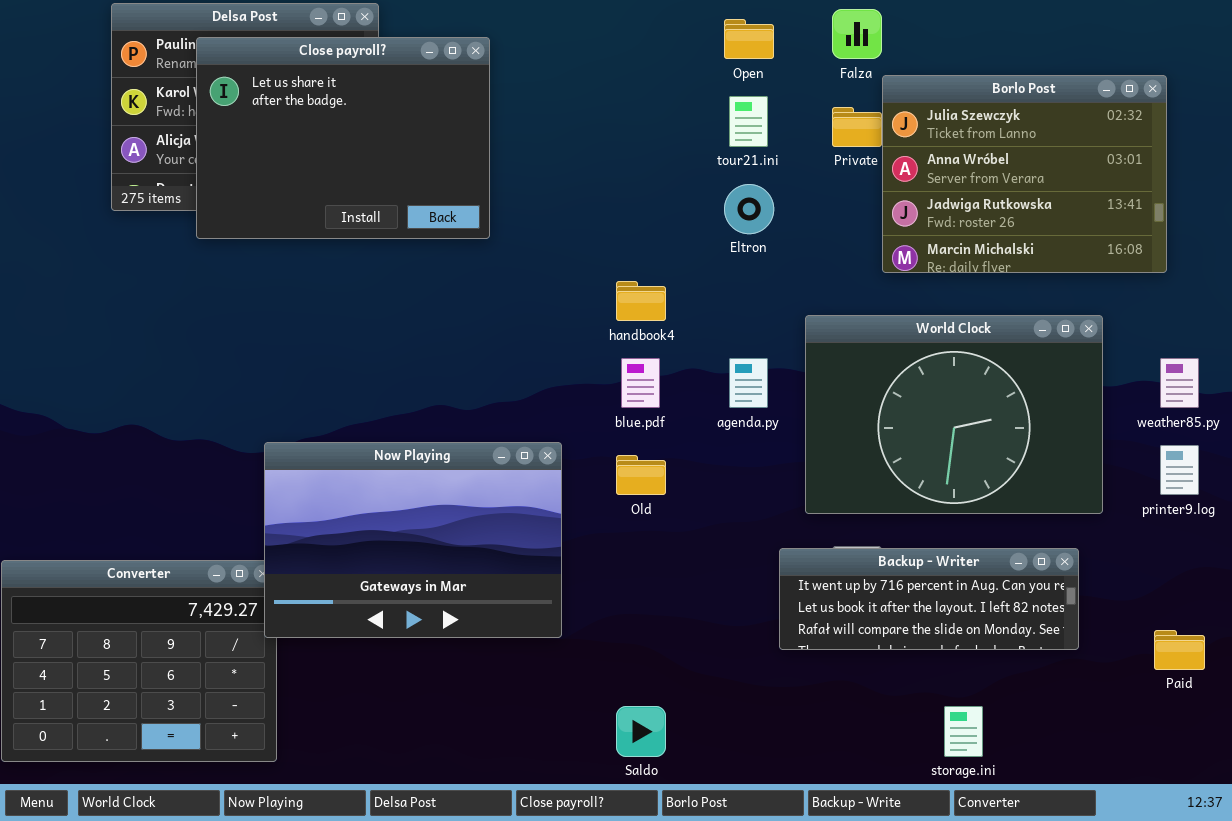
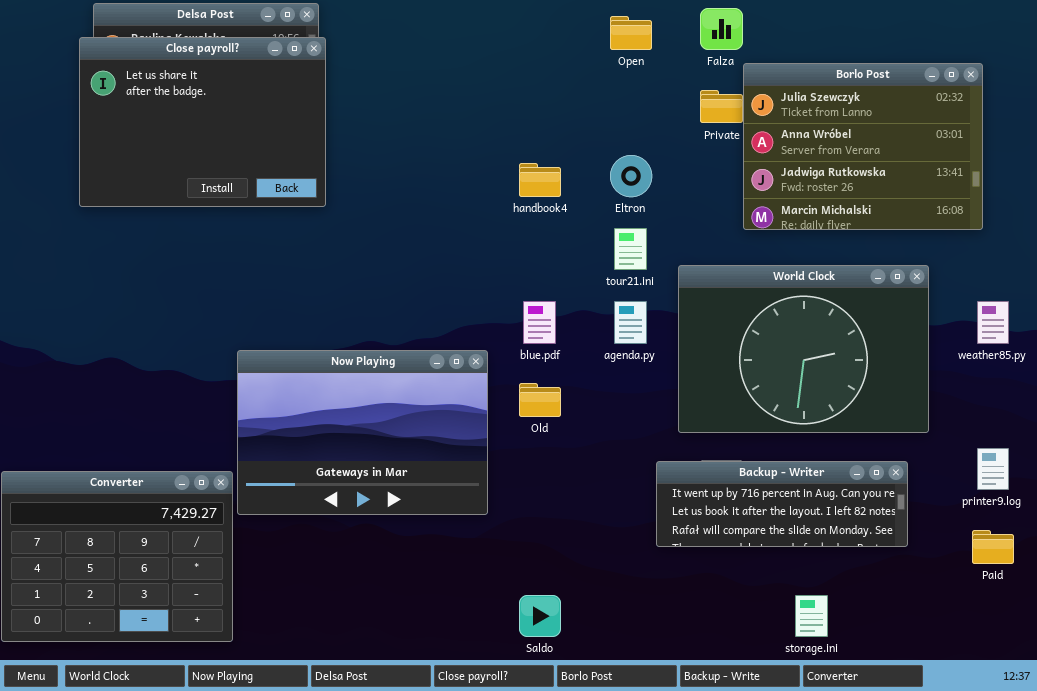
Close payroll?: [196,37,490,239] -> [79,37,326,207], moved
tour21.ini: [729,96,768,147] -> [614,228,647,270], moved
handbook4: [616,281,666,321] -> [519,163,561,197], moved
Now Playing: [264,442,562,638] -> [237,350,488,515], moved
printer9.log: [1160,445,1199,495] -> [977,448,1009,490], moved

